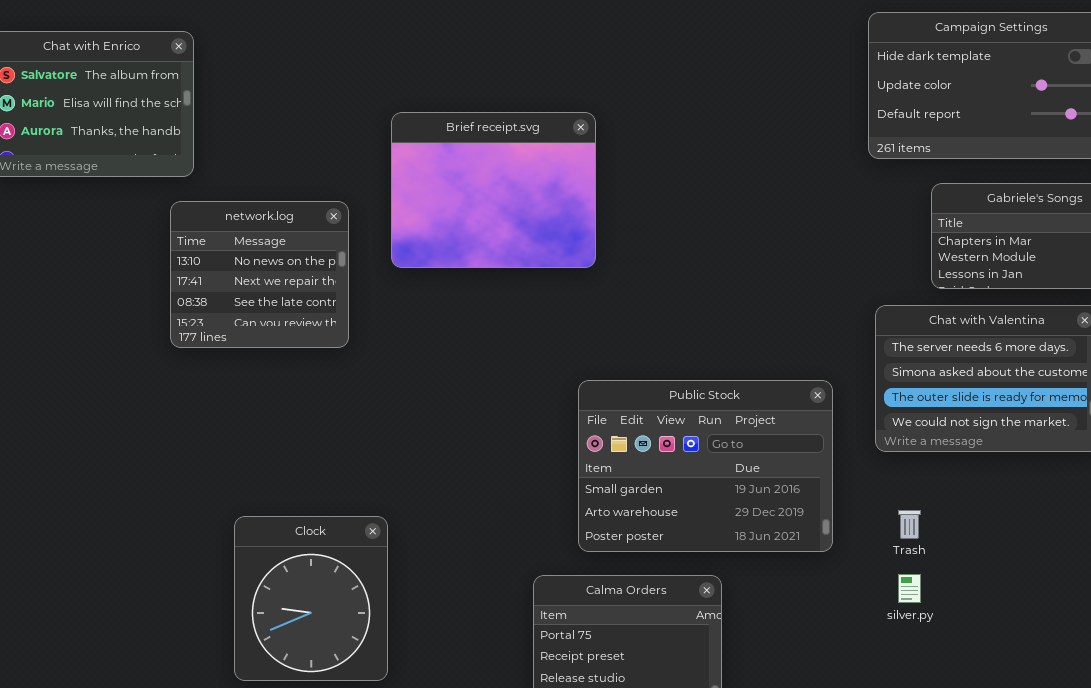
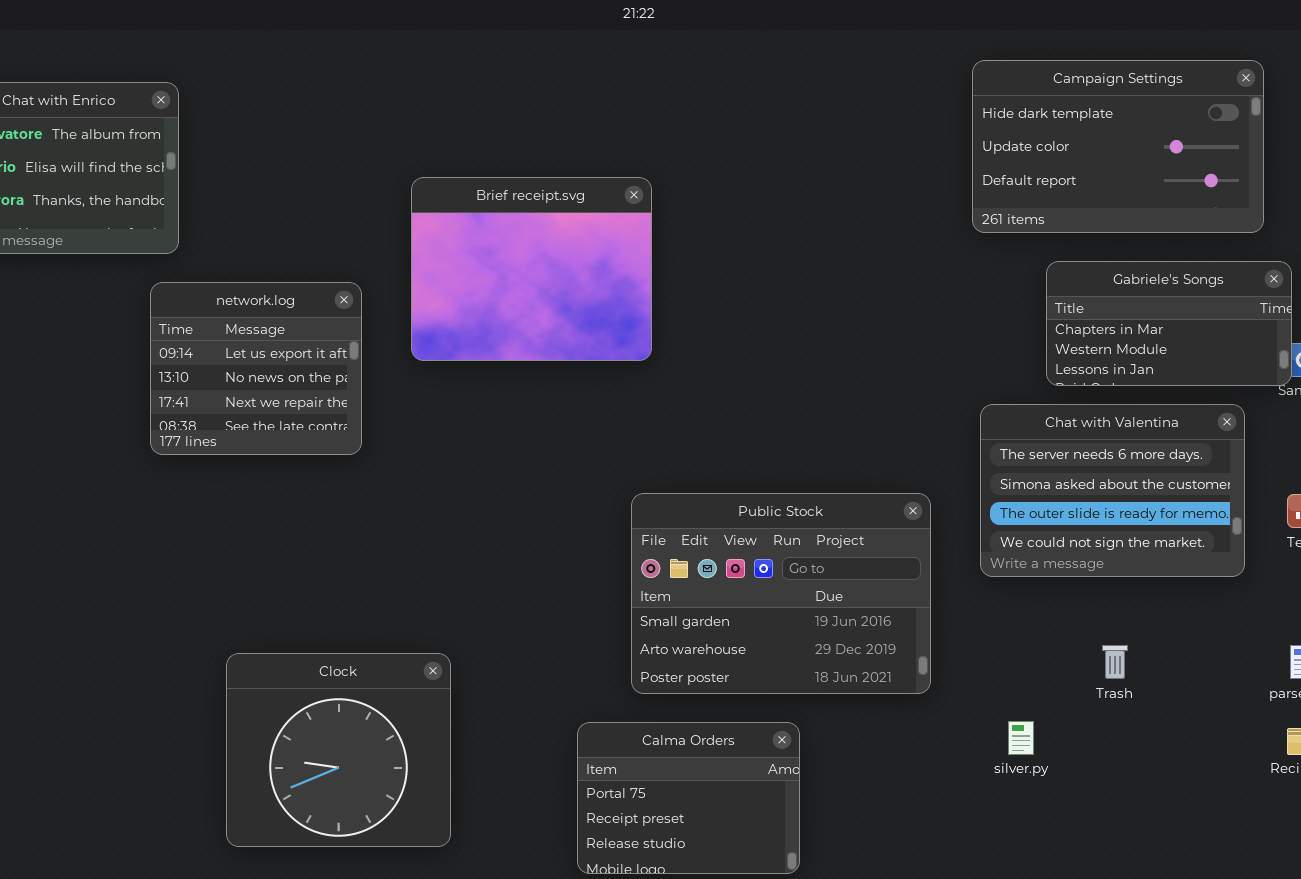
network.log: [170,201,349,348] -> [150,282,362,455], scrolled up 1 row
Trash: [898,510,921,539] -> [1102,645,1128,679], moved
Clock: [234,516,388,681] -> [226,653,451,847], resized

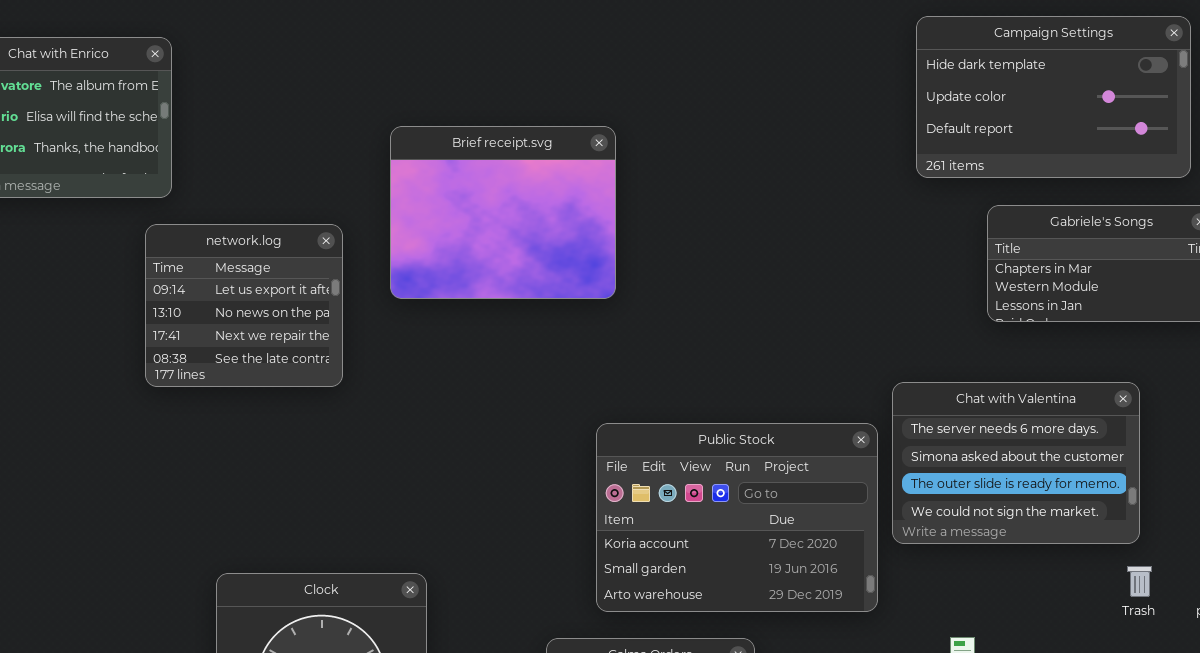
Chat with Valentina: [980,404,1245,577] -> [892,382,1140,544], moved
Public Stock: [631,493,931,694] -> [596,423,878,612], scrolled up 1 row
Trash: [1102,645,1128,679] -> [1127,566,1152,597], moved

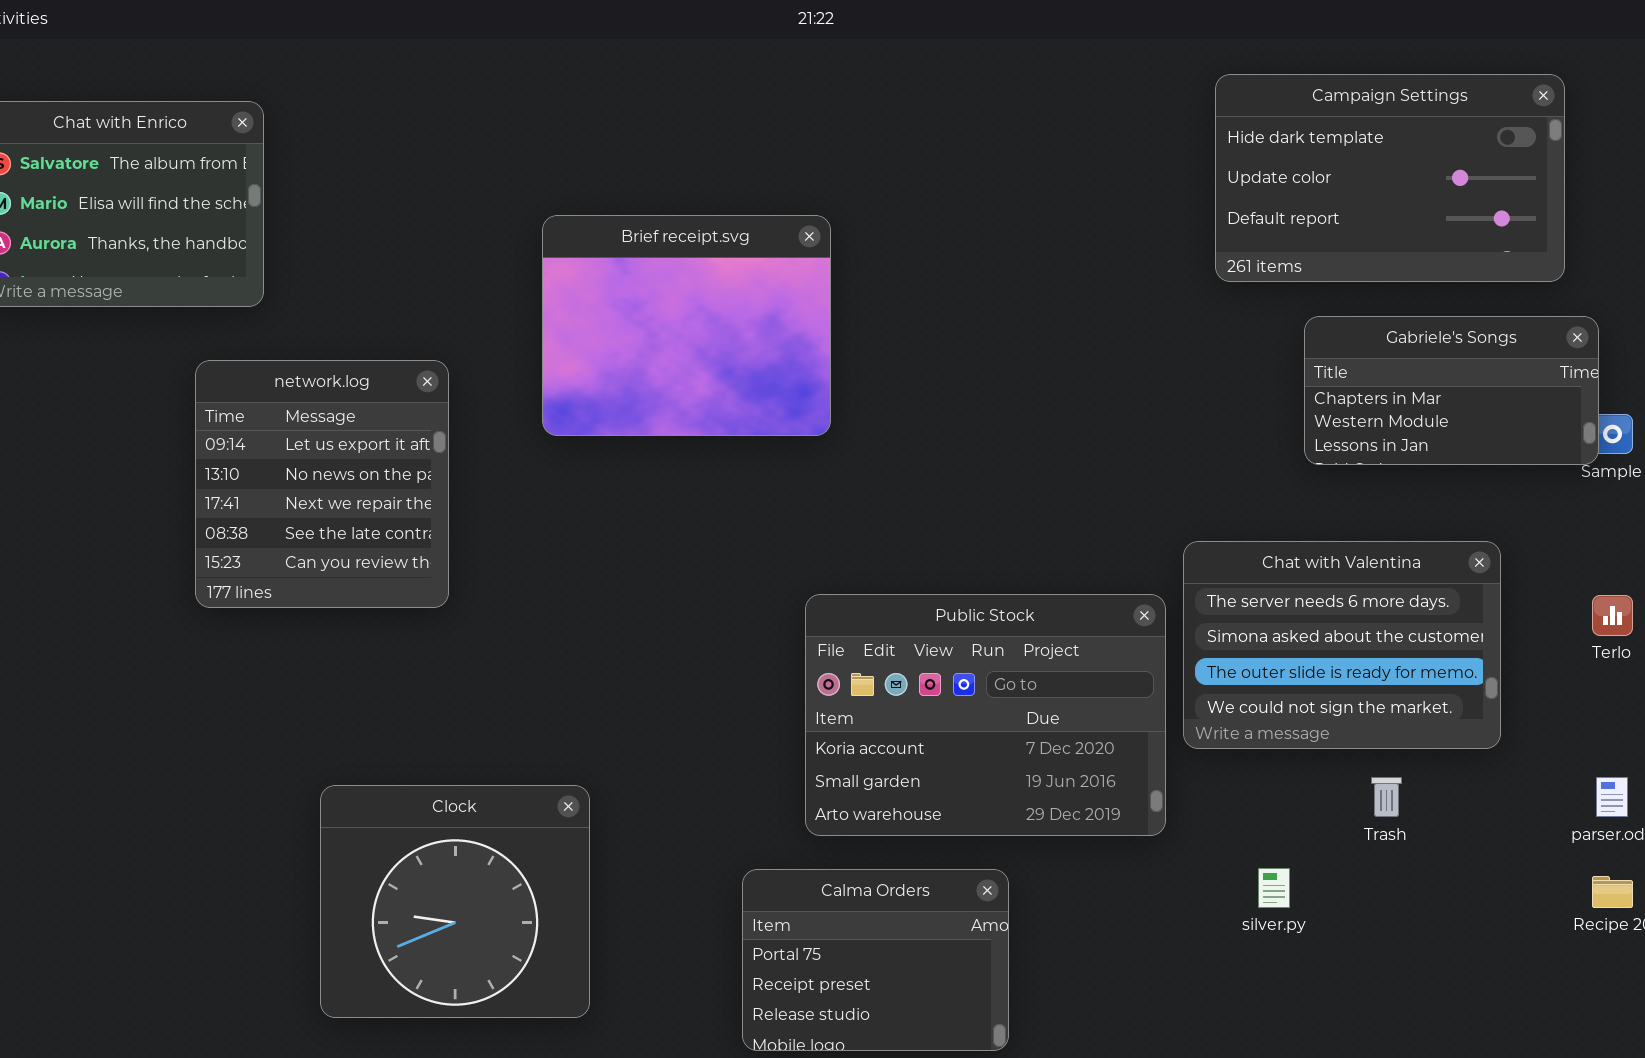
network.log: [145,224,343,387] -> [195,360,449,608], moved, resized
Trash: [1127,566,1152,597] -> [1371,777,1402,817], moved

